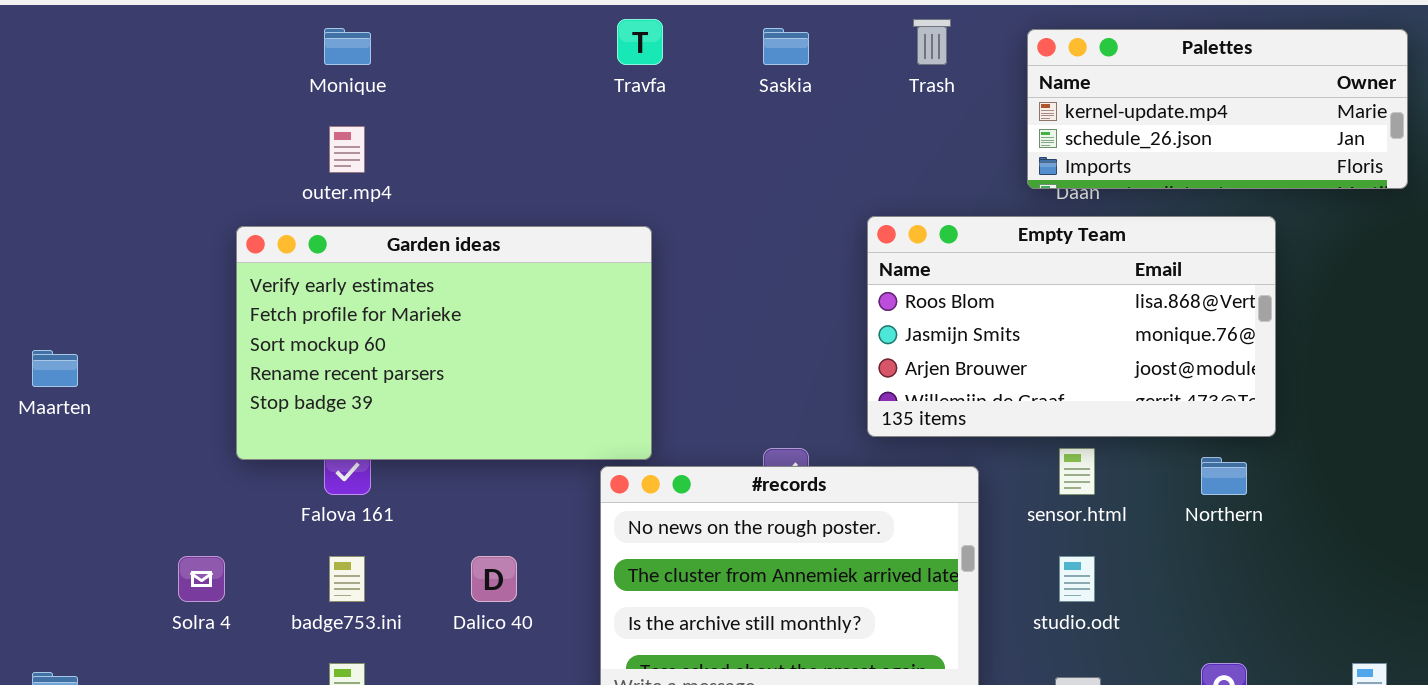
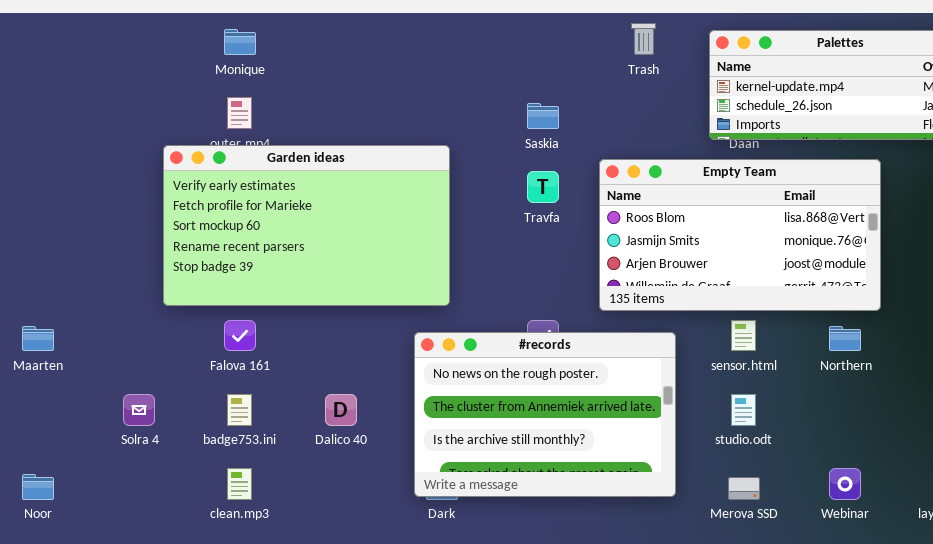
Travfa: [617,19,663,65] -> [527,171,559,203], moved
Saskia: [763,28,809,65] -> [527,103,559,129], moved
Garden ideas: [236,226,652,460] -> [163,145,450,306], moved
Maarten: [32,350,78,387] -> [22,326,54,351], moved

